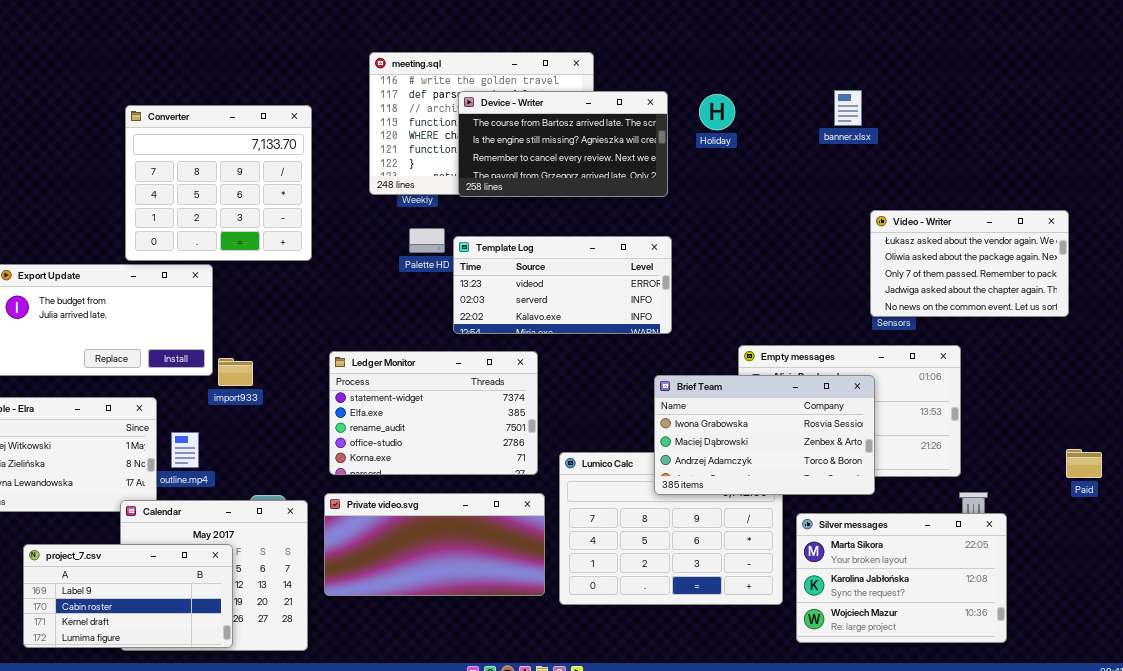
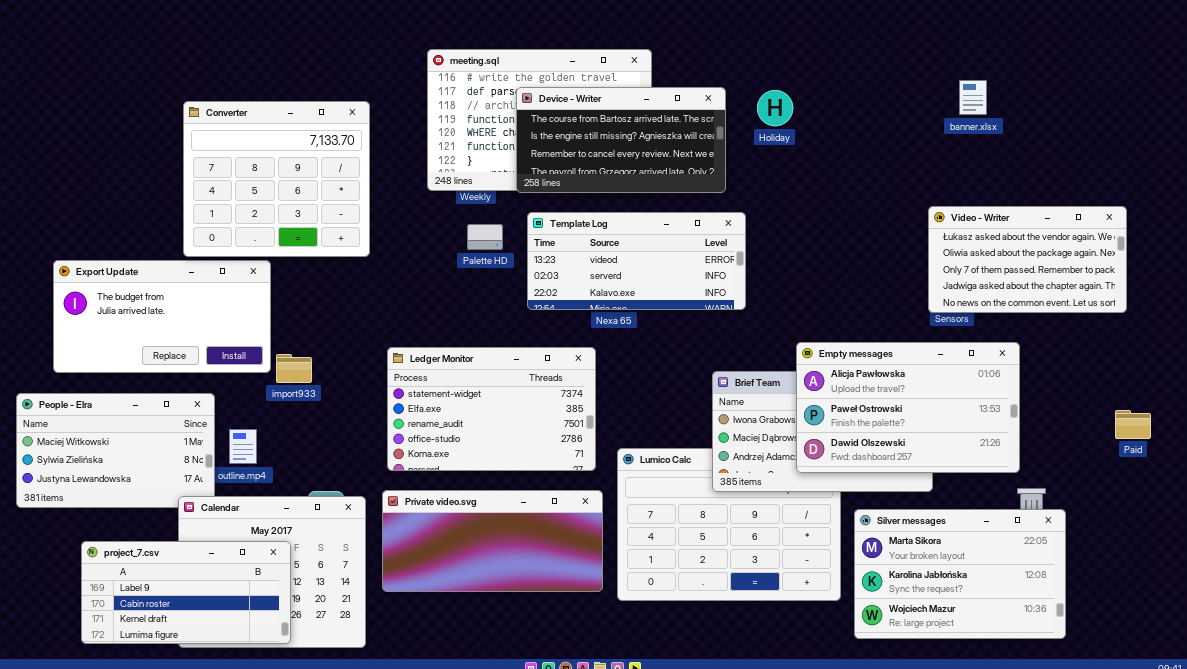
banner.xlsx: [834,90,862,126] -> [959,80,987,115], moved
Template Log: [453,236,672,334] -> [527,212,746,310], moved
Empty messages: [738,345,961,477] -> [796,342,1020,473], raised
Paid: [1066,449,1102,478] -> [1115,410,1151,439], moved

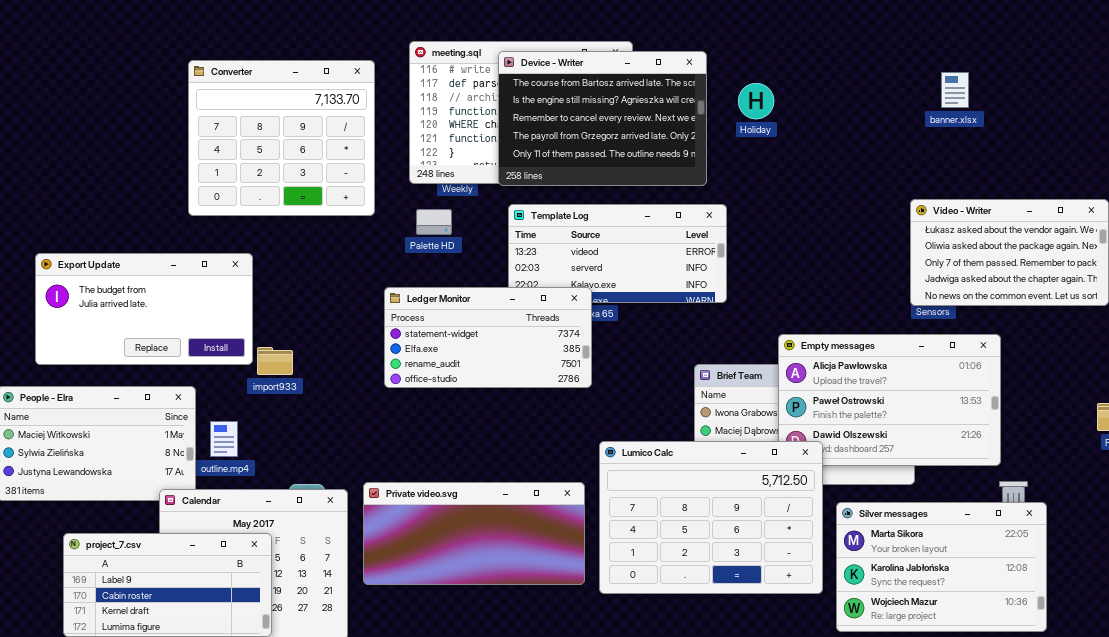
Device - Writer: [516,87,726,193] -> [498,51,707,186], resized
Converter: [183,101,370,257] -> [188,60,375,216], moved
Palette HD: [467,224,503,250] -> [416,209,452,235], moved
Ledger Monitor: [387,347,596,471] -> [384,287,592,388], moved, resized
Lumico Calc: [617,448,841,601] -> [599,441,823,594], raised

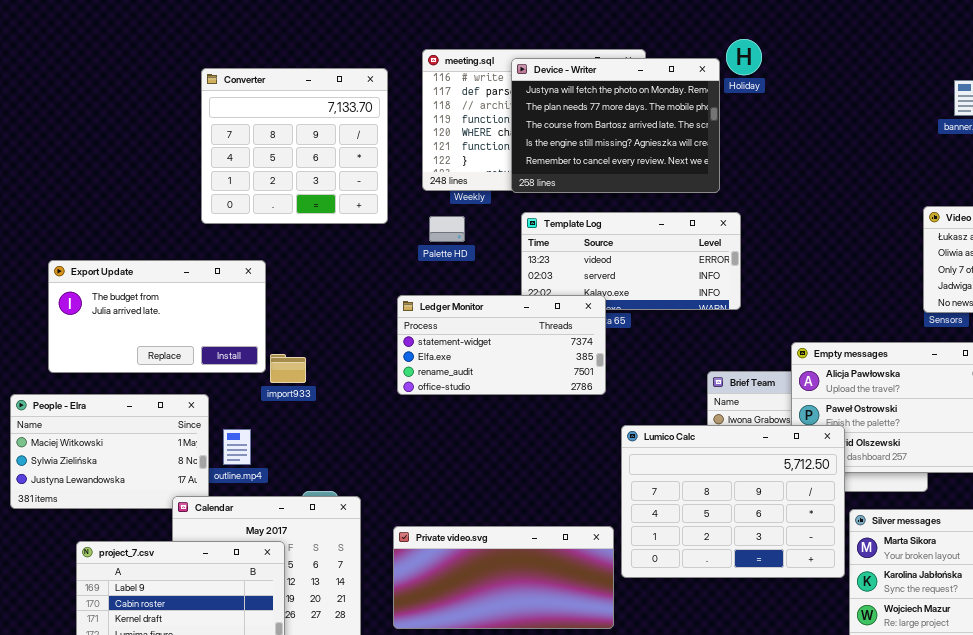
Device - Writer: [498,51,707,186] -> [511,58,720,193], scrolled up 2 rows
Holiday: [738,83,774,119] -> [726,39,762,75], moved
Lumico Calc: [599,441,823,594] -> [621,425,845,578], moved
Private video.svg: [363,482,585,585] -> [393,526,614,629], moved

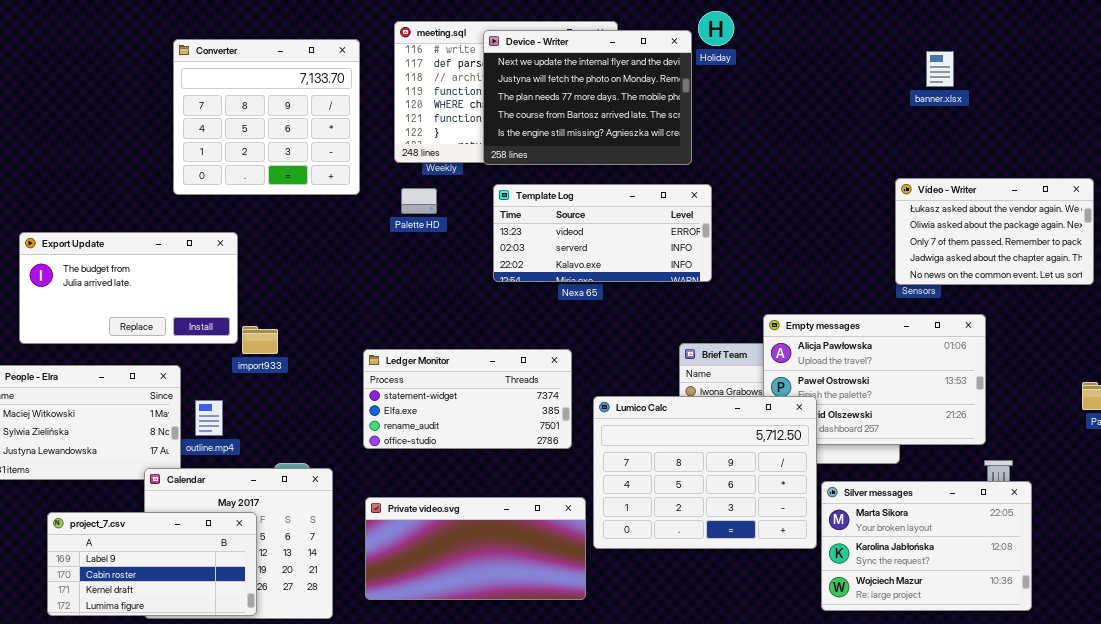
Device - Writer: [511,58,720,193] -> [483,30,692,165], scrolled up 1 row
Ledger Monitor: [397,295,606,395] -> [363,349,572,449], moved

